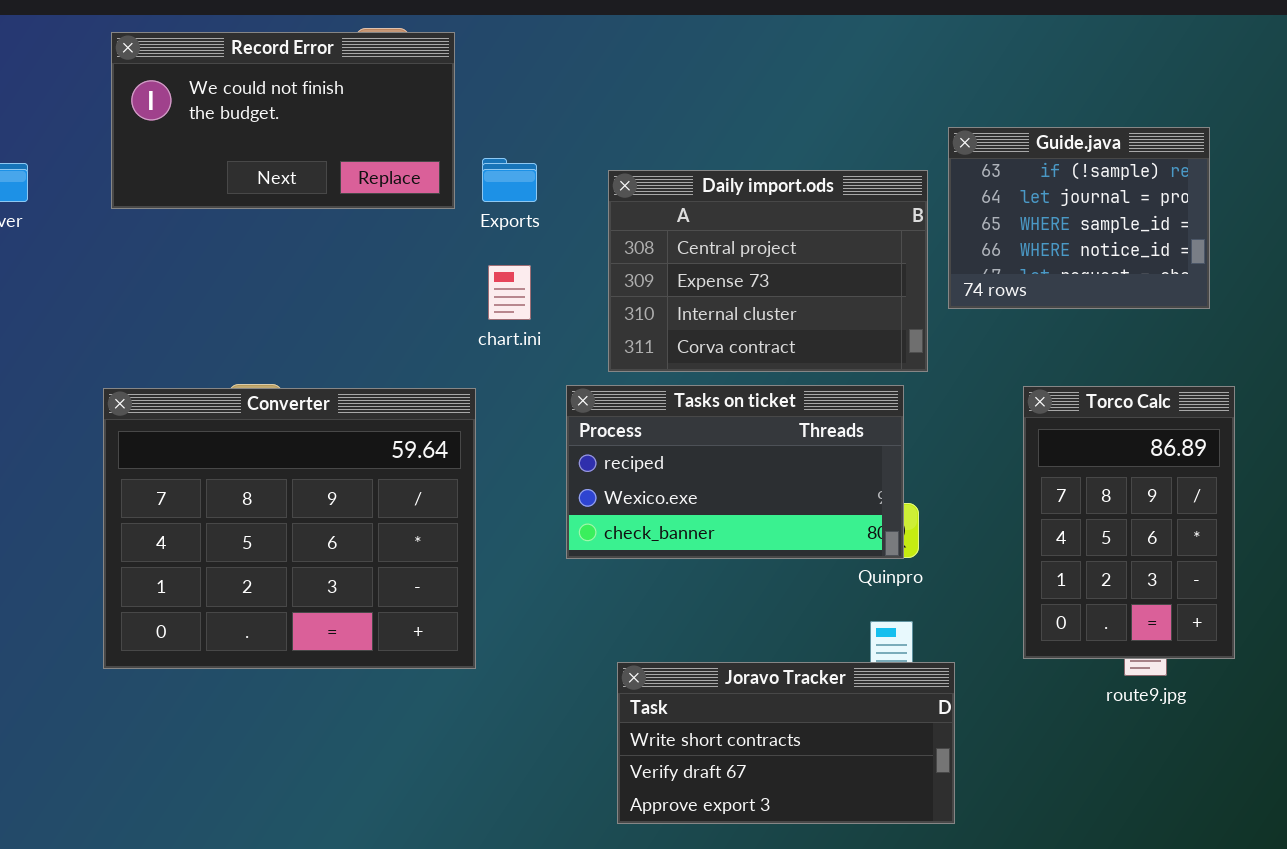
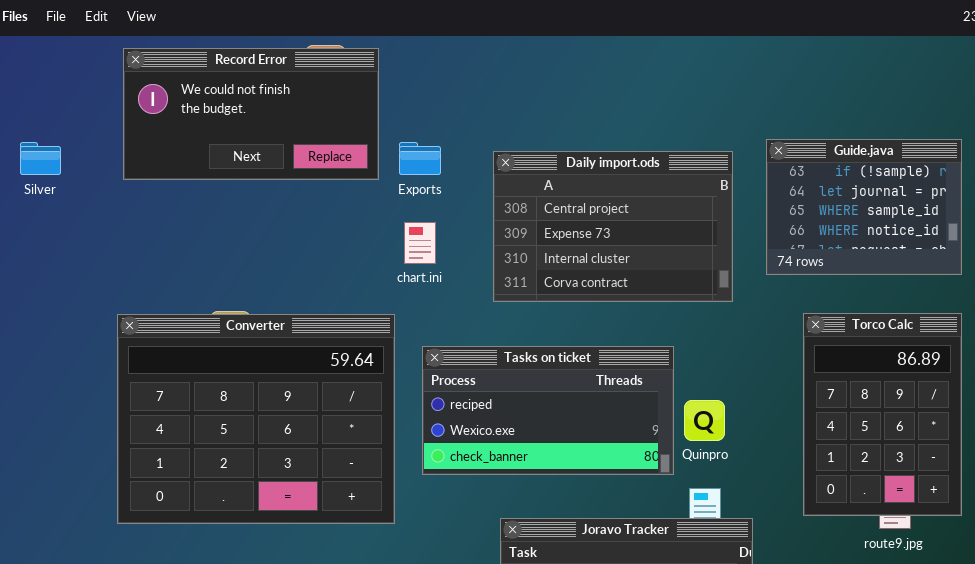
Guide.java: [948,127,1210,309] -> [766,139,962,275], moved
Tasks on ticket: [566,385,904,559] -> [422,346,674,475], moved

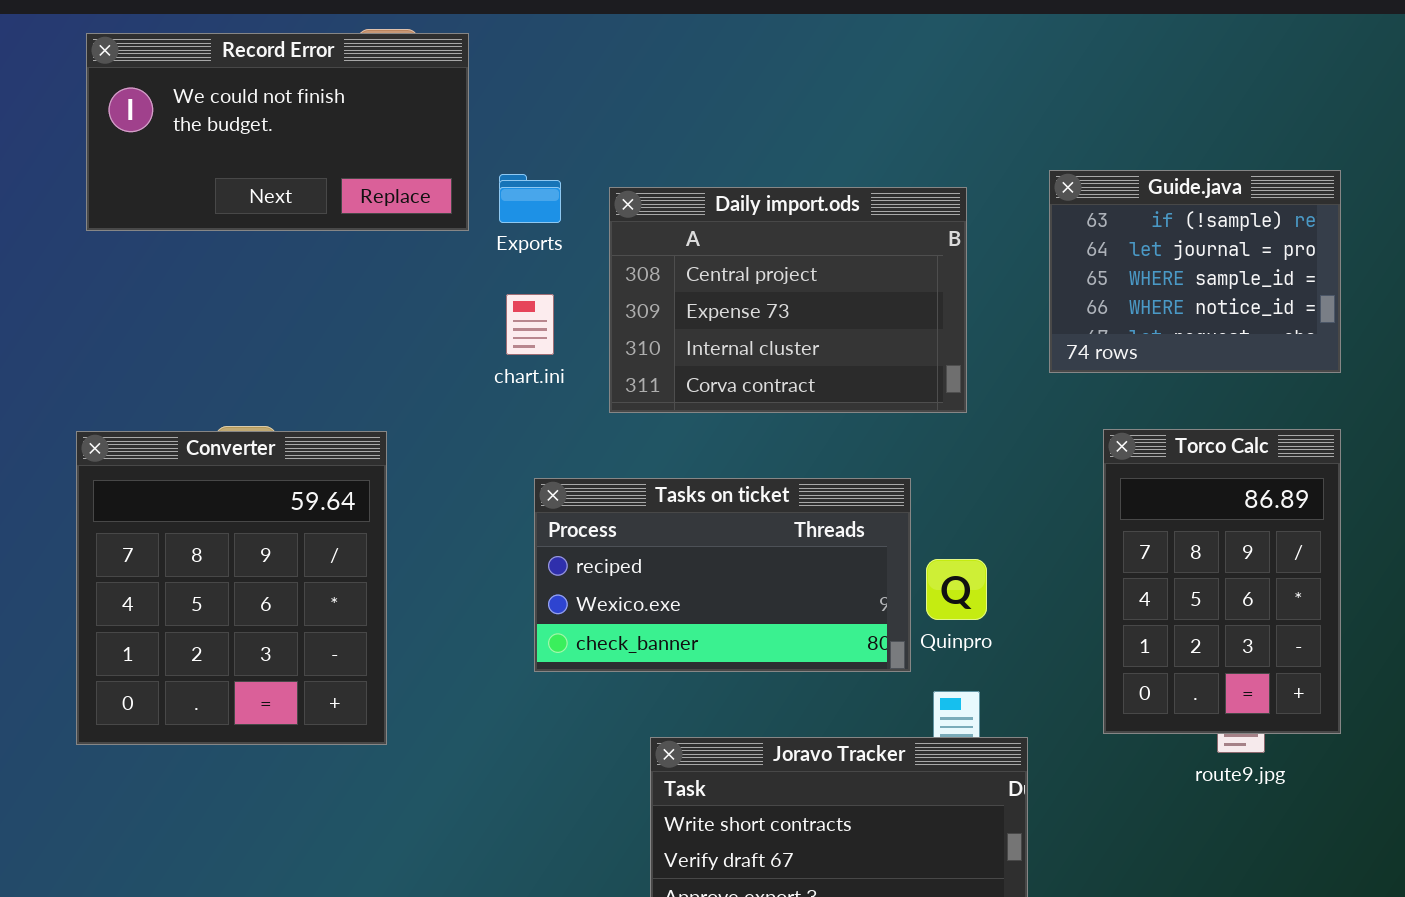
Daily import.ods: [493,151,733,302] -> [609,187,967,413], moved
Converter: [117,314,395,524] -> [76,431,387,745], resized

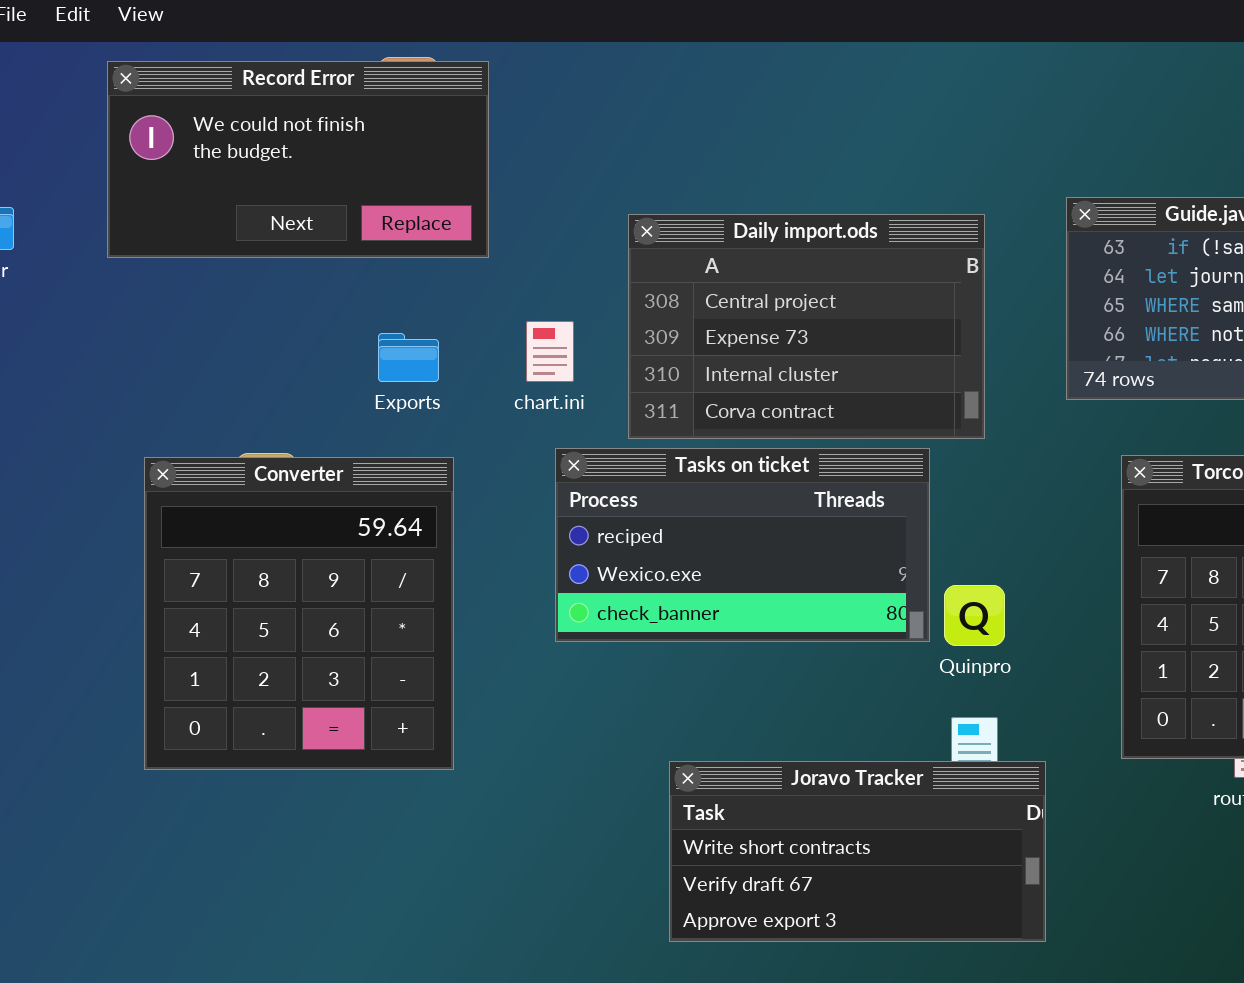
Exports: [499,174,561,223] -> [378,333,439,382], moved
Converter: [76,431,387,745] -> [144,457,454,770], moved
Tasks on ticket: [534,478,911,672] -> [555,448,930,642], moved

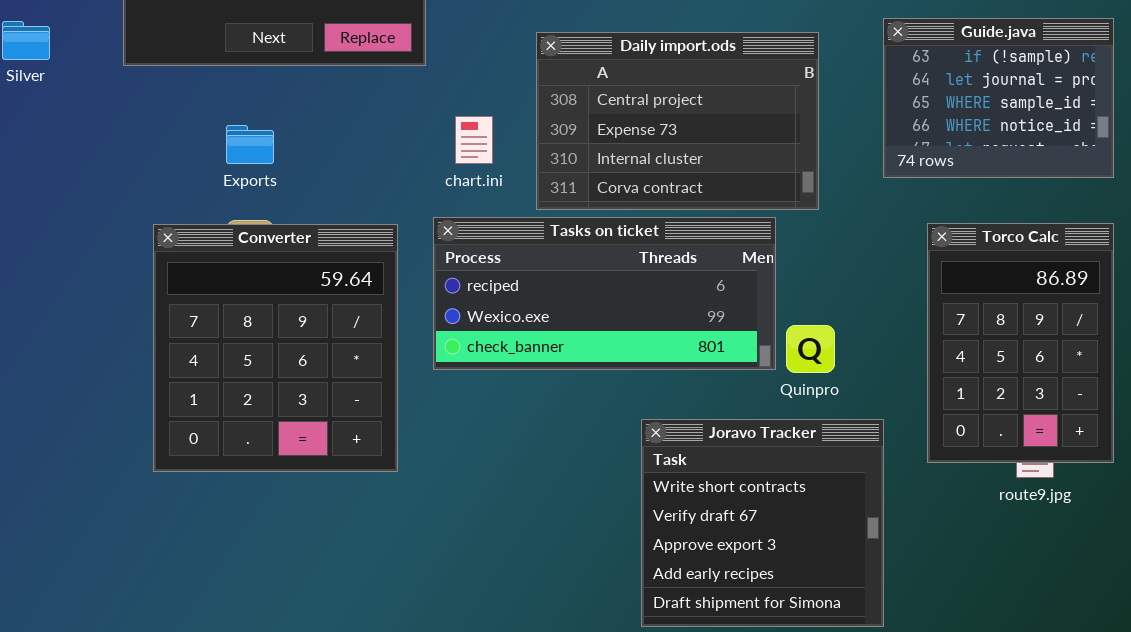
Exports: [378,333,439,382] -> [226,125,274,164], moved
Tasks on ticket: [555,448,930,642] -> [433,217,776,370], resized
Joravo Tracker: [669,761,1046,942] -> [641,419,884,627], moved, resized

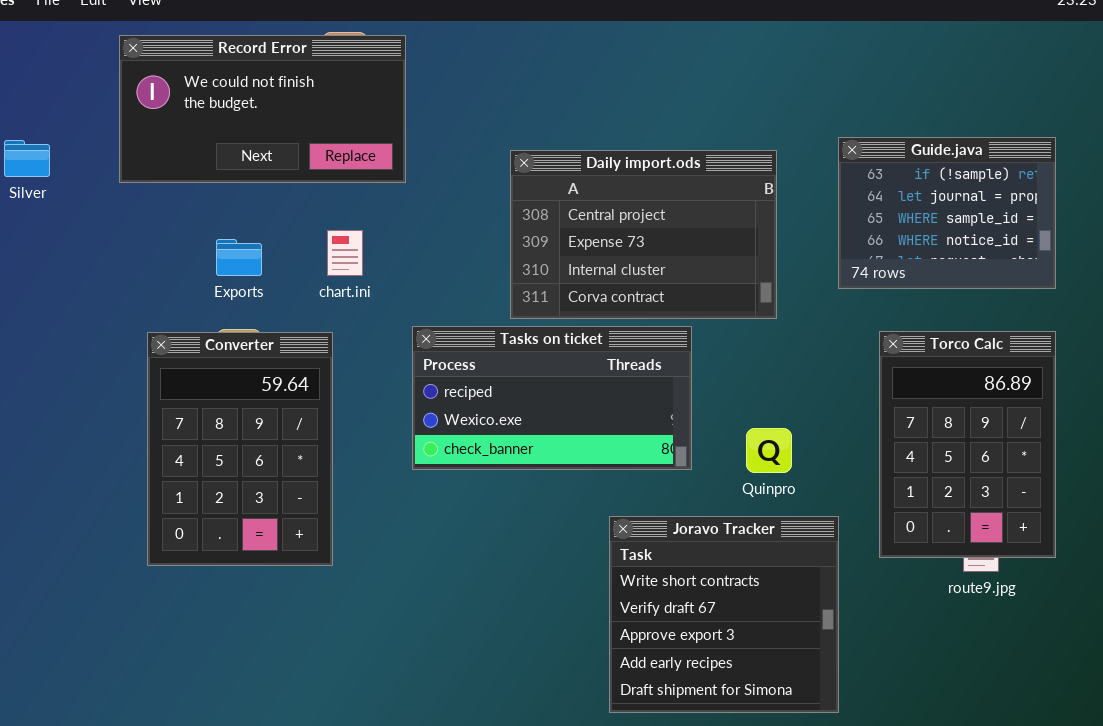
chart.ini: [455,116,493,164] -> [327,230,363,276], moved
Tasks on ticket: [433,217,776,370] -> [412,326,692,470], resized
Converter: [153,224,398,472] -> [147,332,333,566], resized

